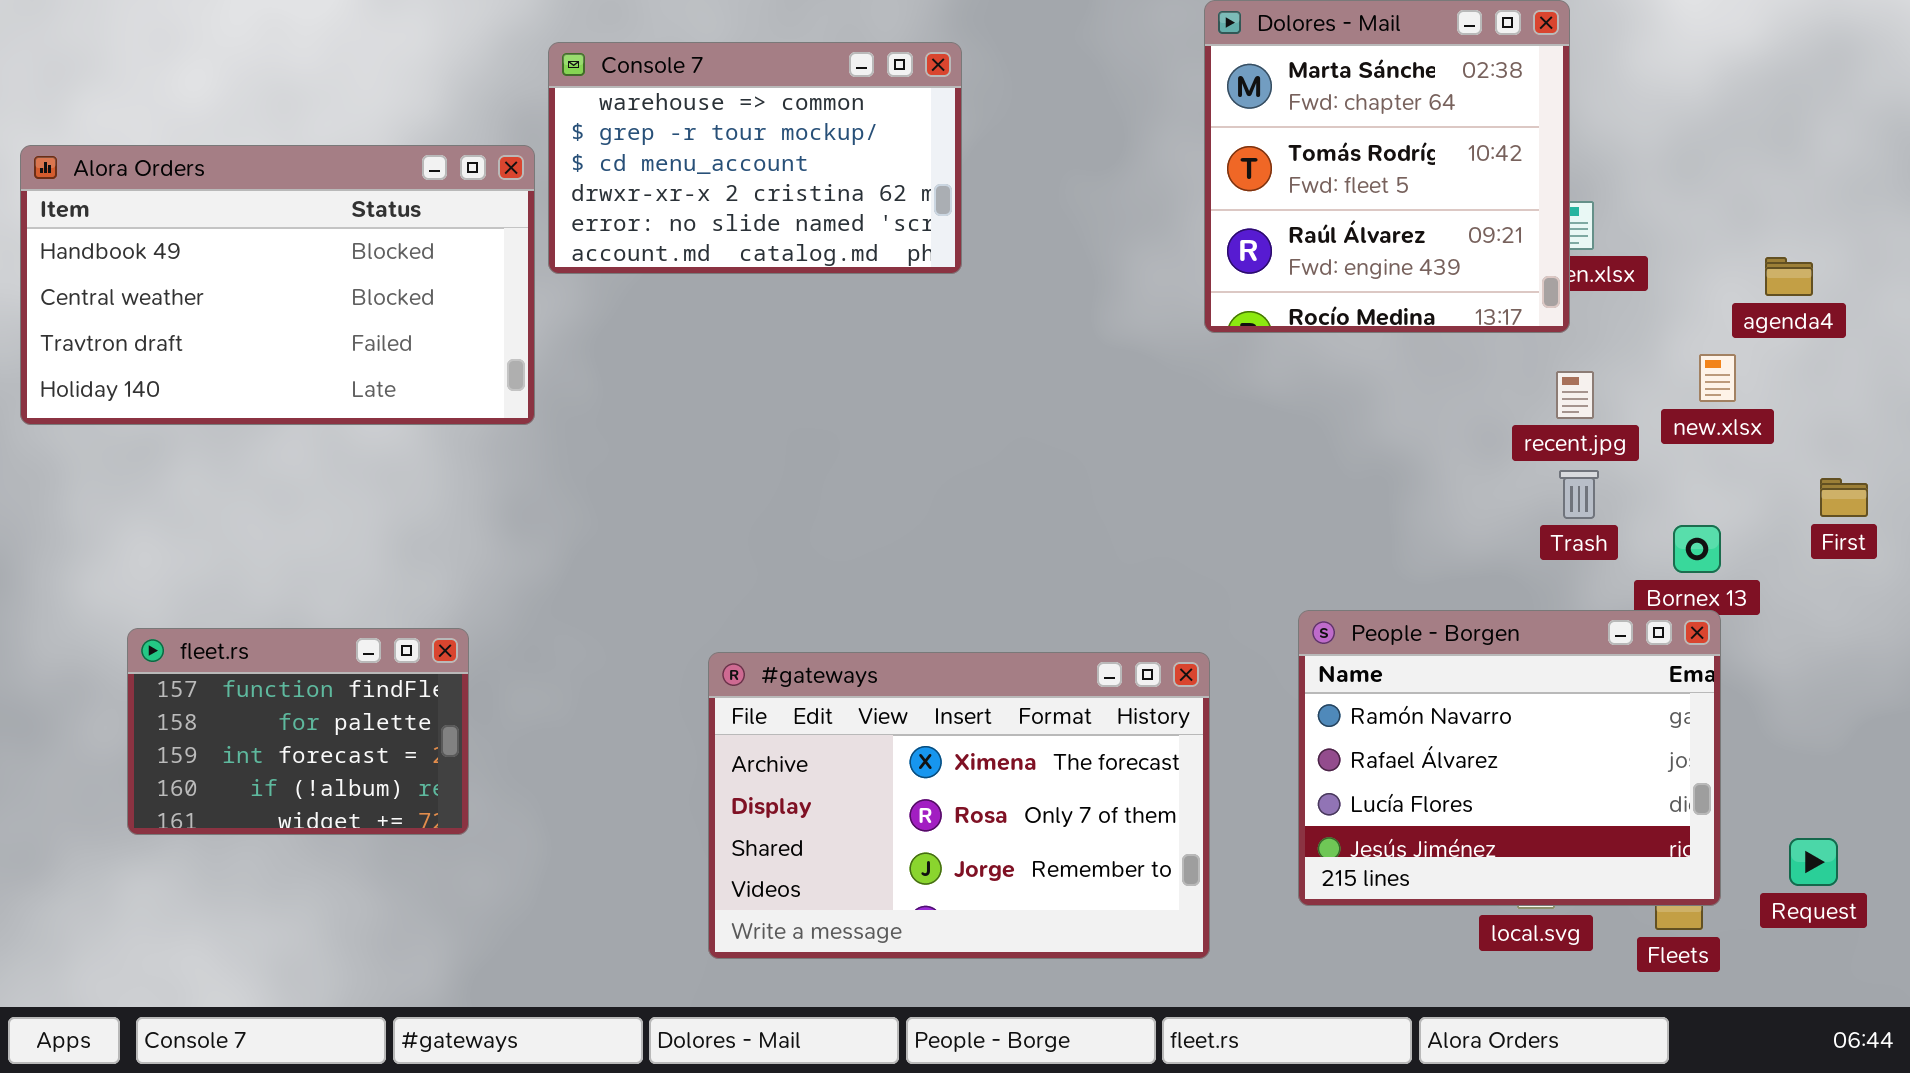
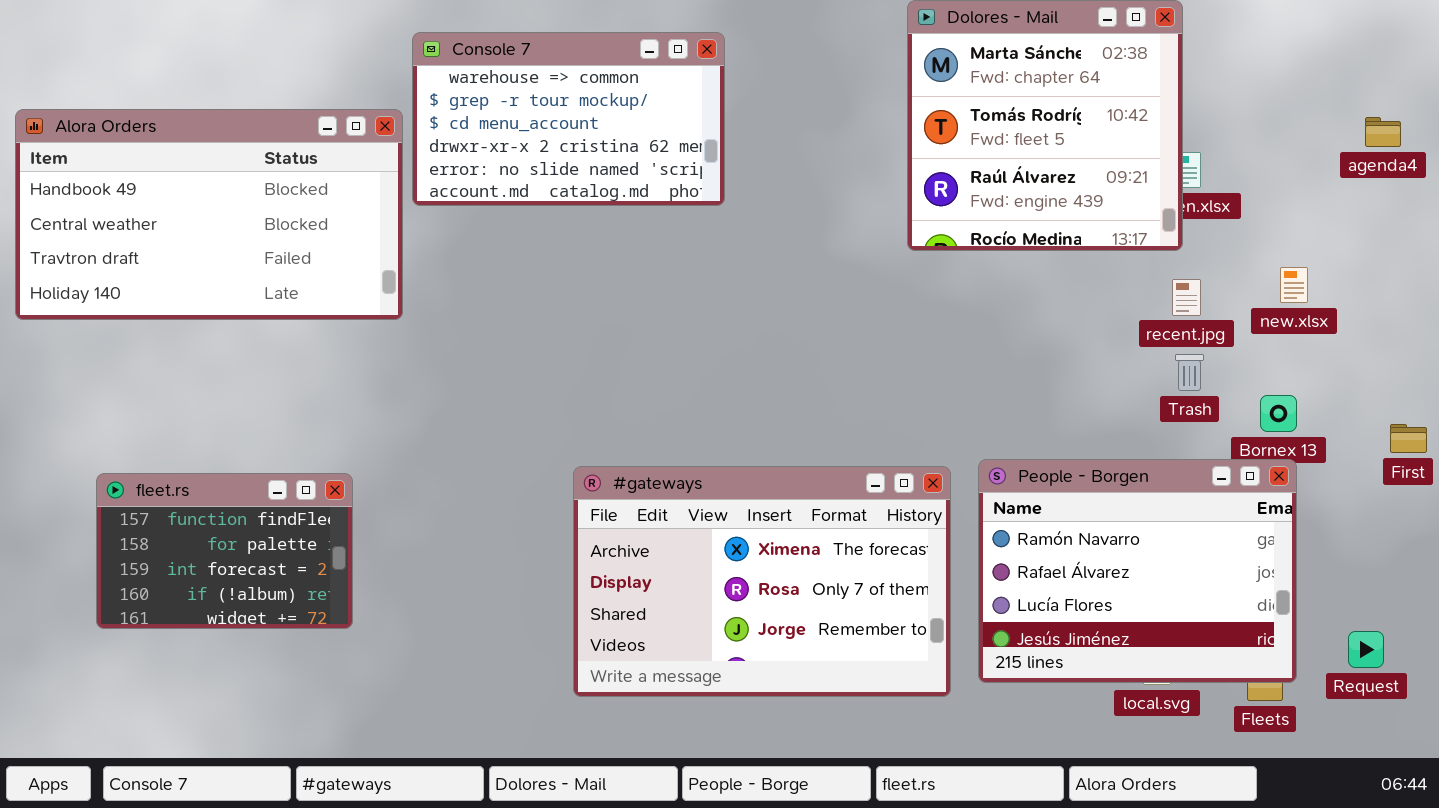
agenda4: [1765,257,1813,296] -> [1365,117,1401,147], moved
First: [1820,478,1868,517] -> [1390,424,1427,453], moved
#gateways: [708,652,1210,959] -> [573,466,951,697], moved

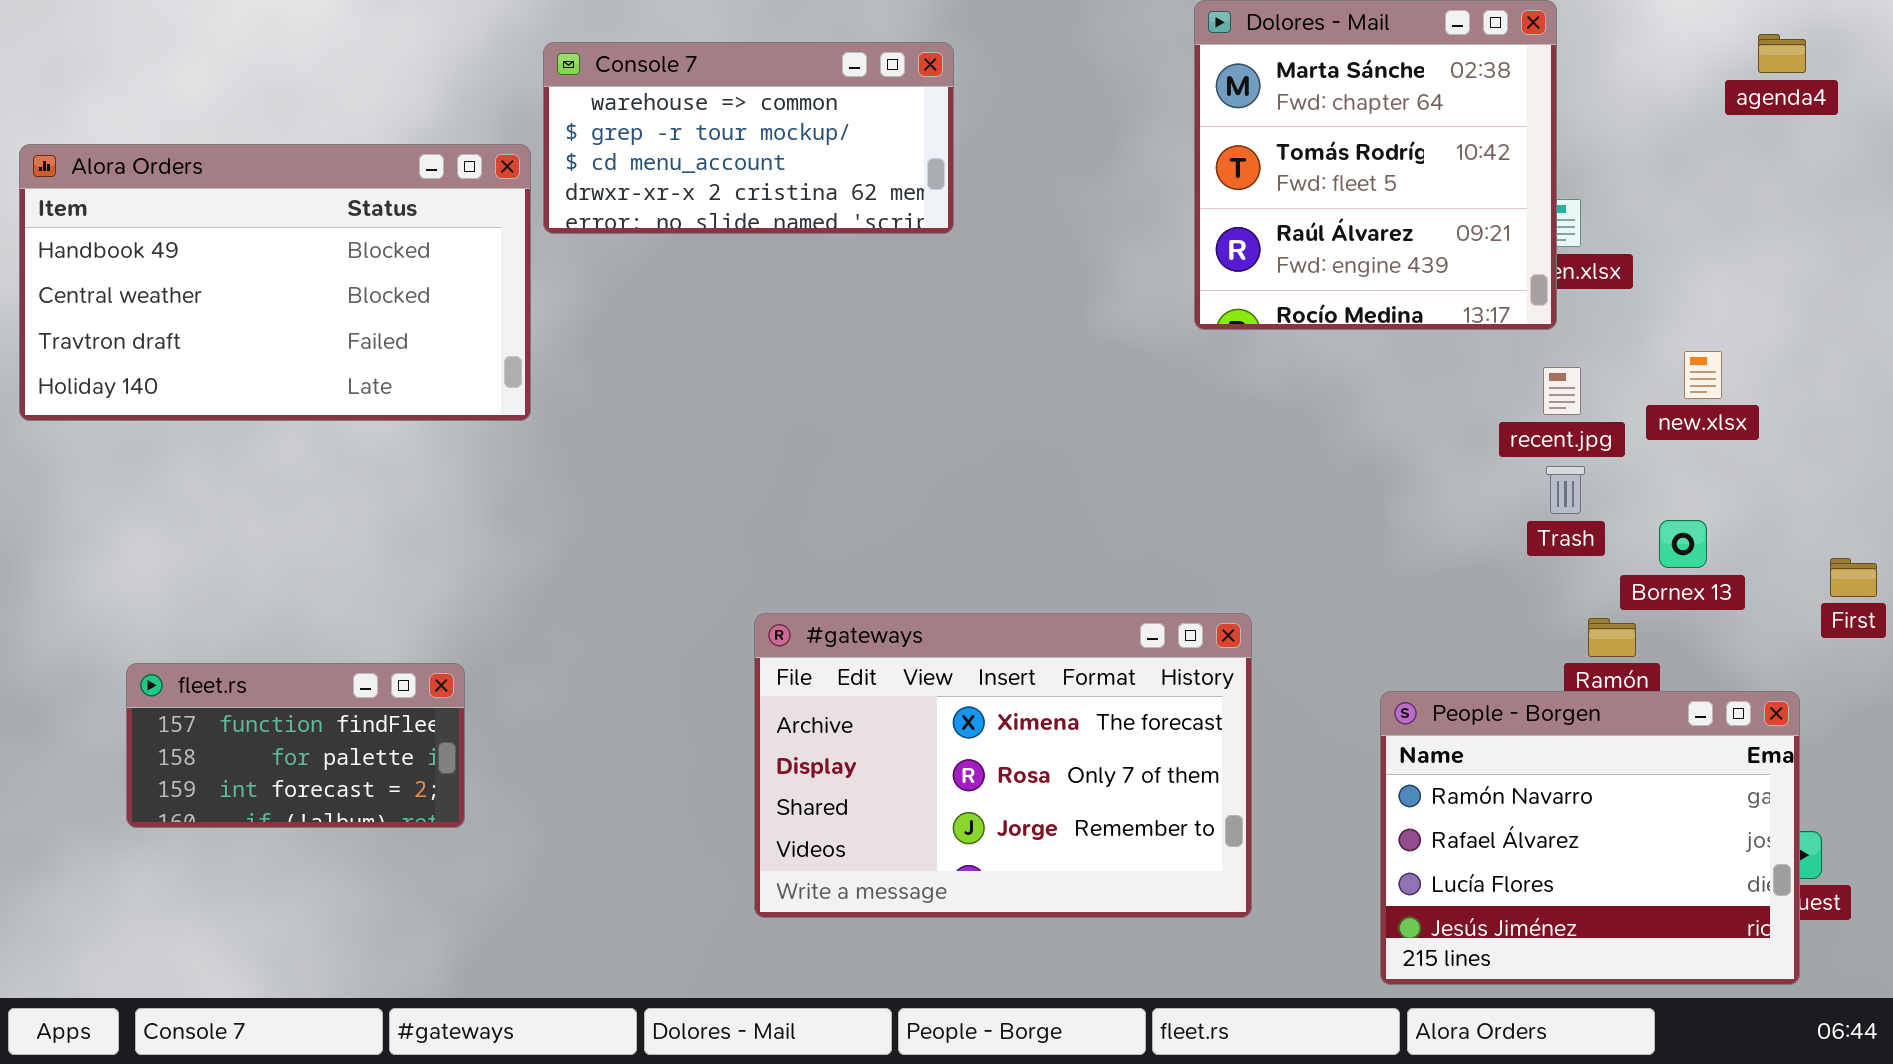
Console 7: [412,32,725,206] -> [543,42,954,234], resized
agenda4: [1365,117,1401,147] -> [1758,34,1806,73], moved
People - Borgen: [978,459,1297,683] -> [1380,691,1800,985], moved
fleet.rs: [96,473,353,629] -> [126,663,465,828], resized

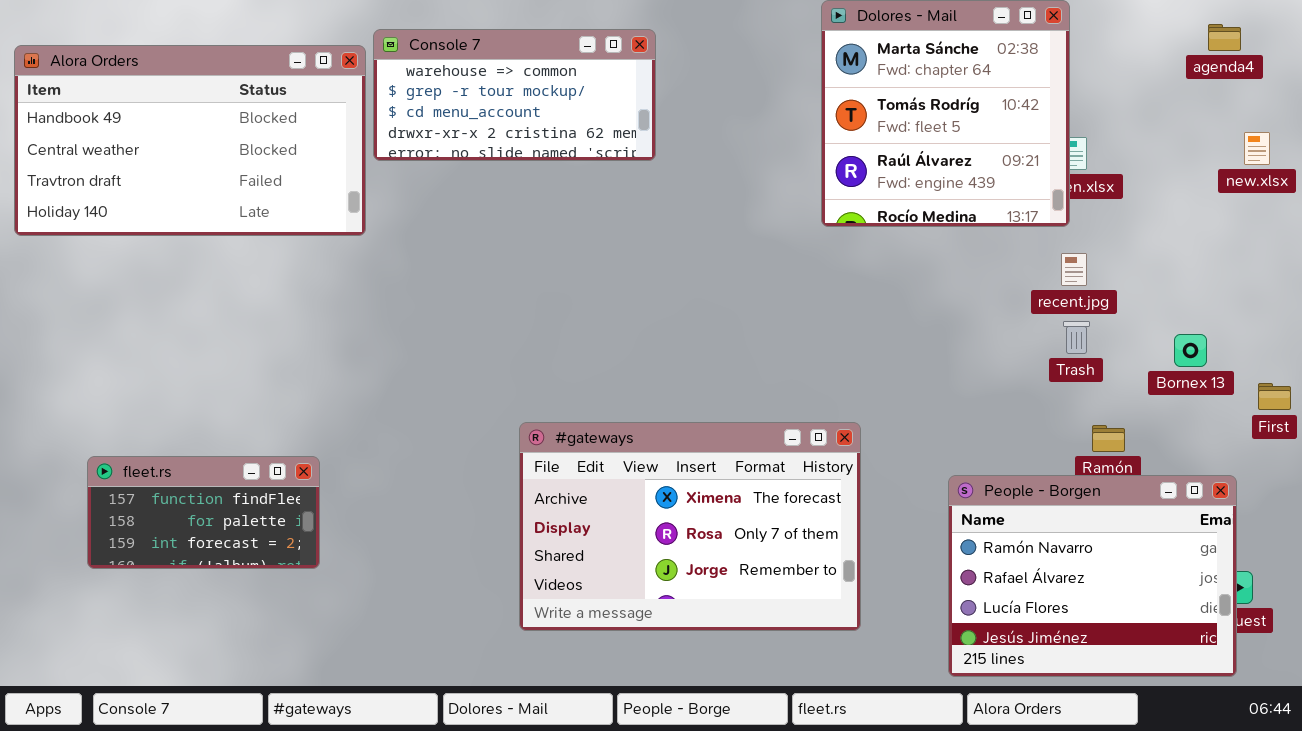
Alora Orders: [19,144,531,421] -> [14,45,366,236], moved
new.xlsx: [1684,351,1722,399] -> [1244,132,1270,165], moved
Bornex 13: [1659,520,1707,568] -> [1174,334,1207,367], moved

